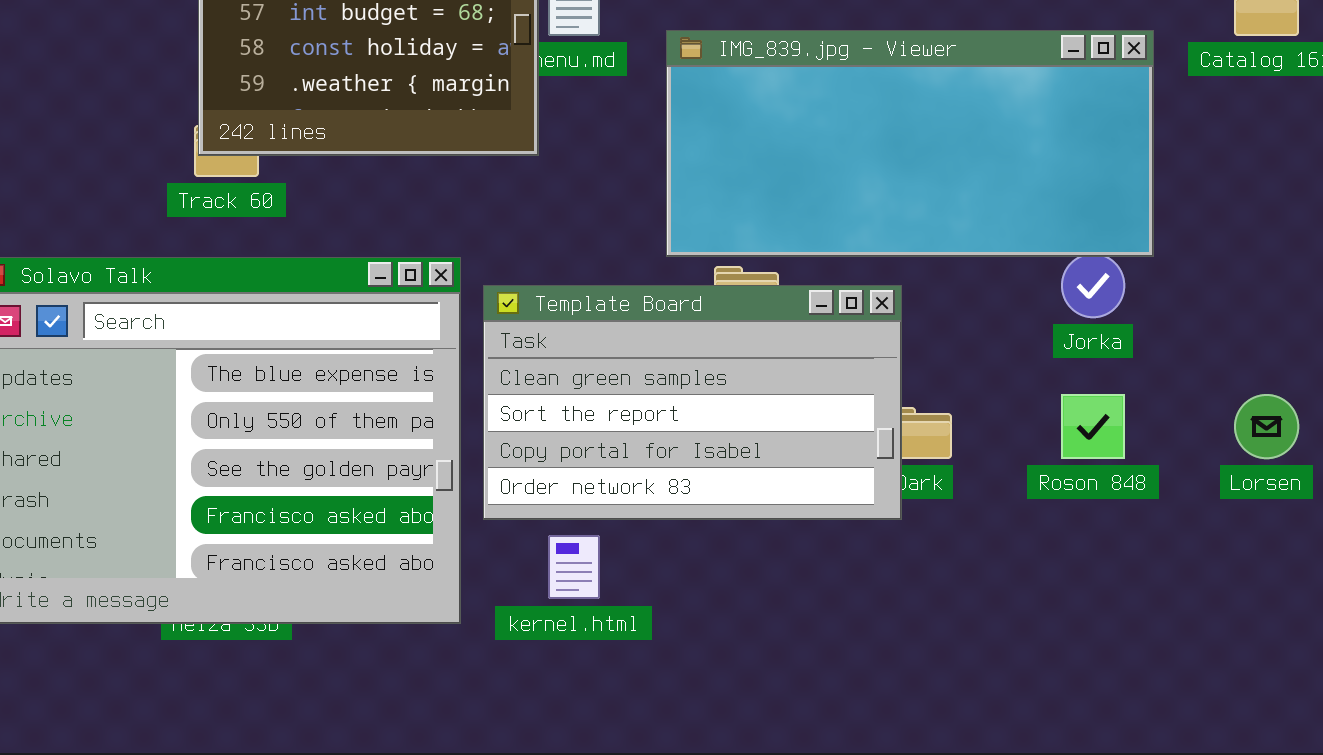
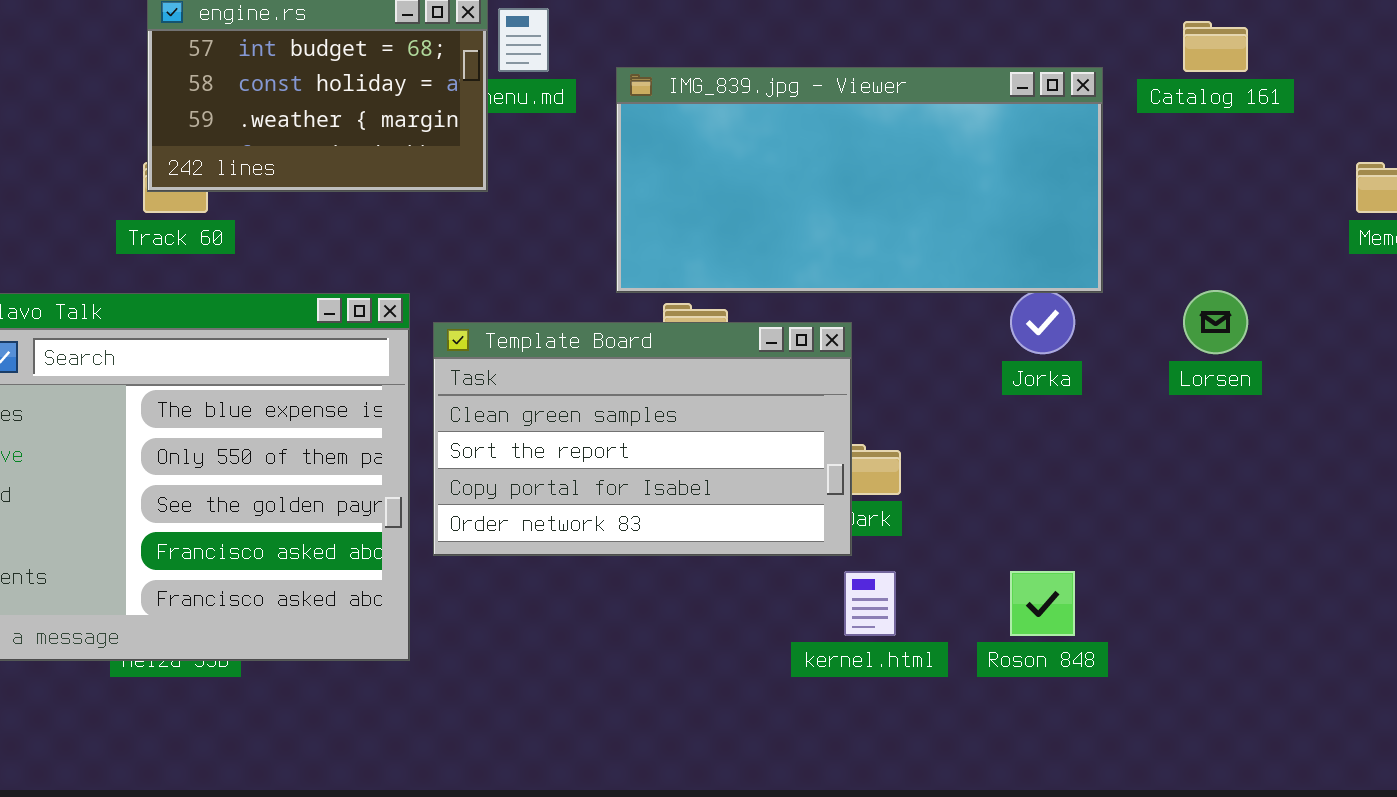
Roson 848: [1061,394,1125,459] -> [1010,571,1075,636], moved
Lorsen: [1234,394,1299,459] -> [1183,290,1248,354], moved
kernel.html: [548,535,600,599] -> [844,571,896,636], moved

